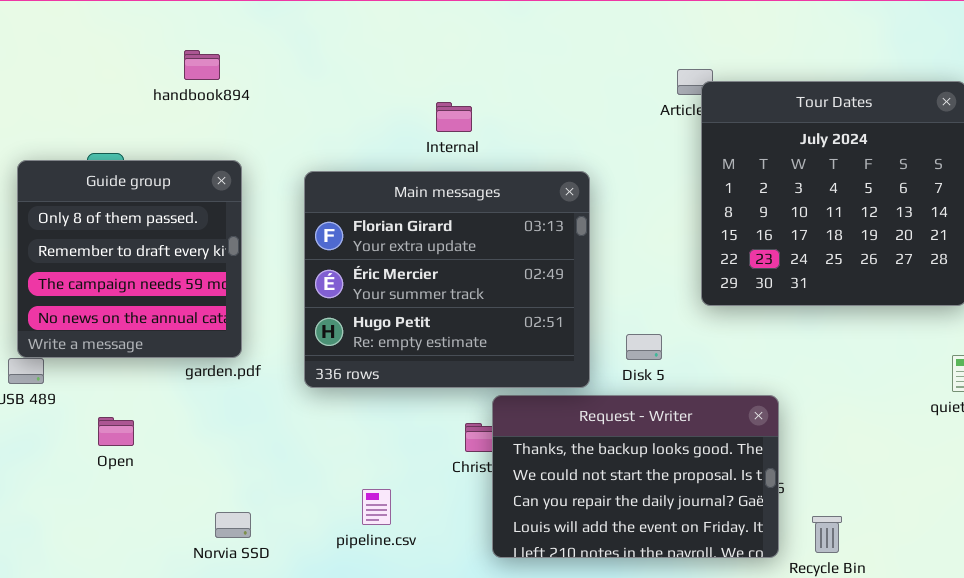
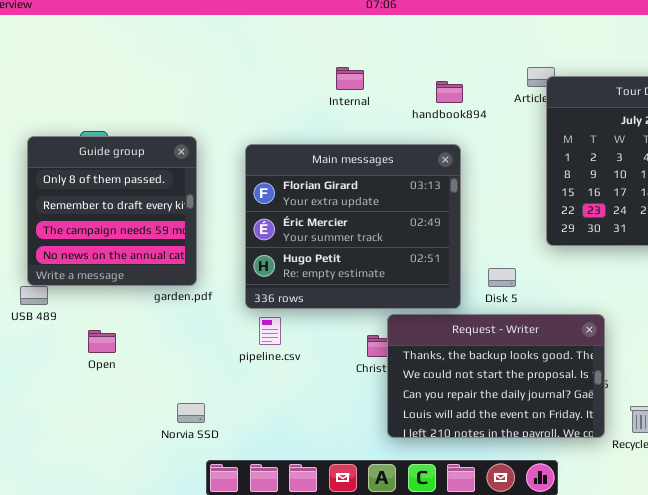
handbook894: [184,50,220,80] -> [436,81,463,103], moved
Internal: [436,102,472,132] -> [336,67,364,90], moved
pipeline.csv: [362,489,391,525] -> [259,317,281,345], moved

